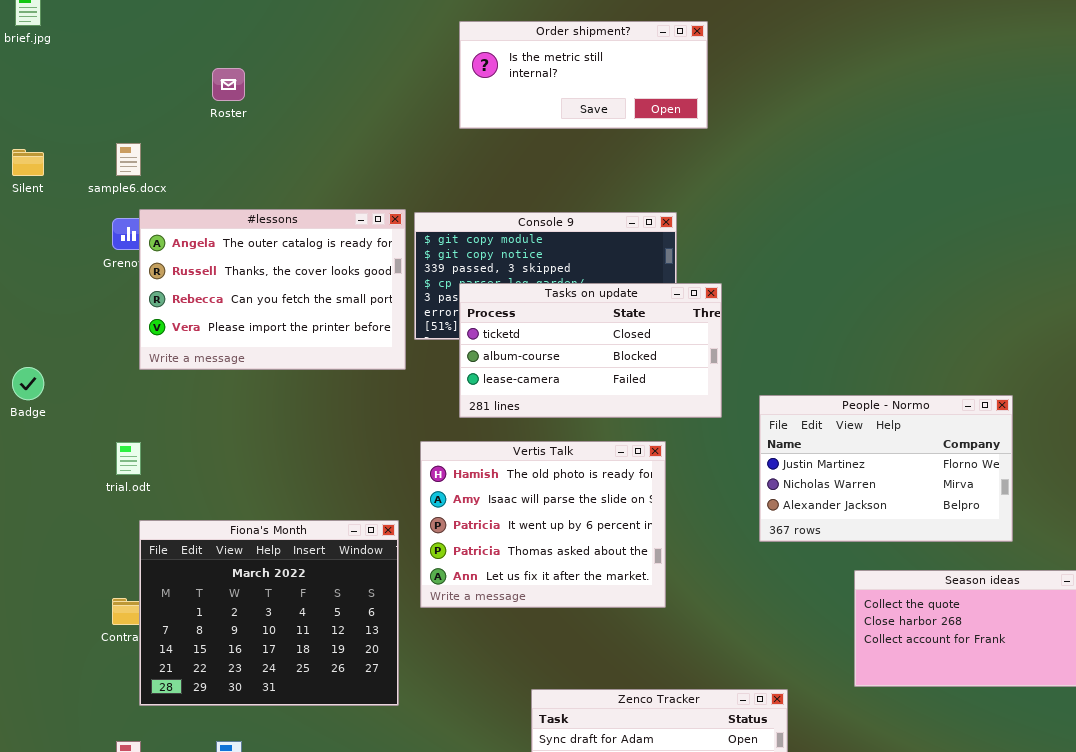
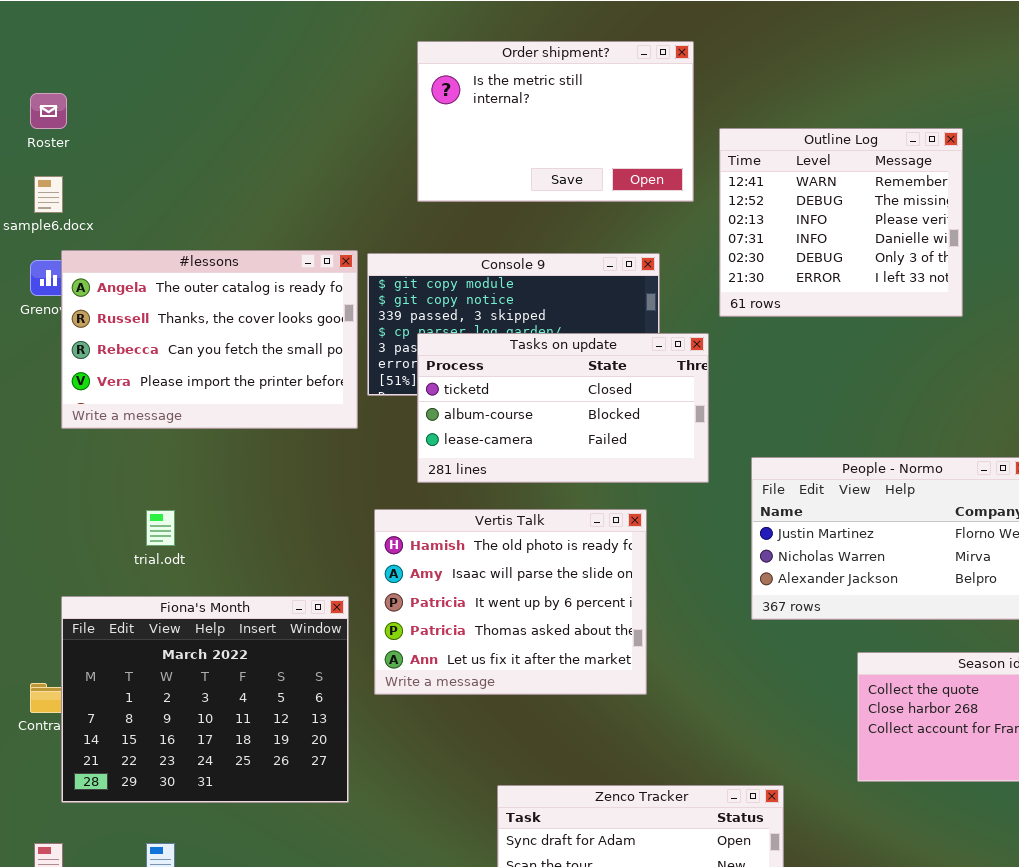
Order shipment?: [459,21,708,129] -> [417,41,694,202], resized
Roster: [212,68,245,101] -> [30,93,67,129], moved
Outline Log: none -> [719,128,963,317], opened
trial.odt: [116,442,141,475] -> [146,510,175,546], moved

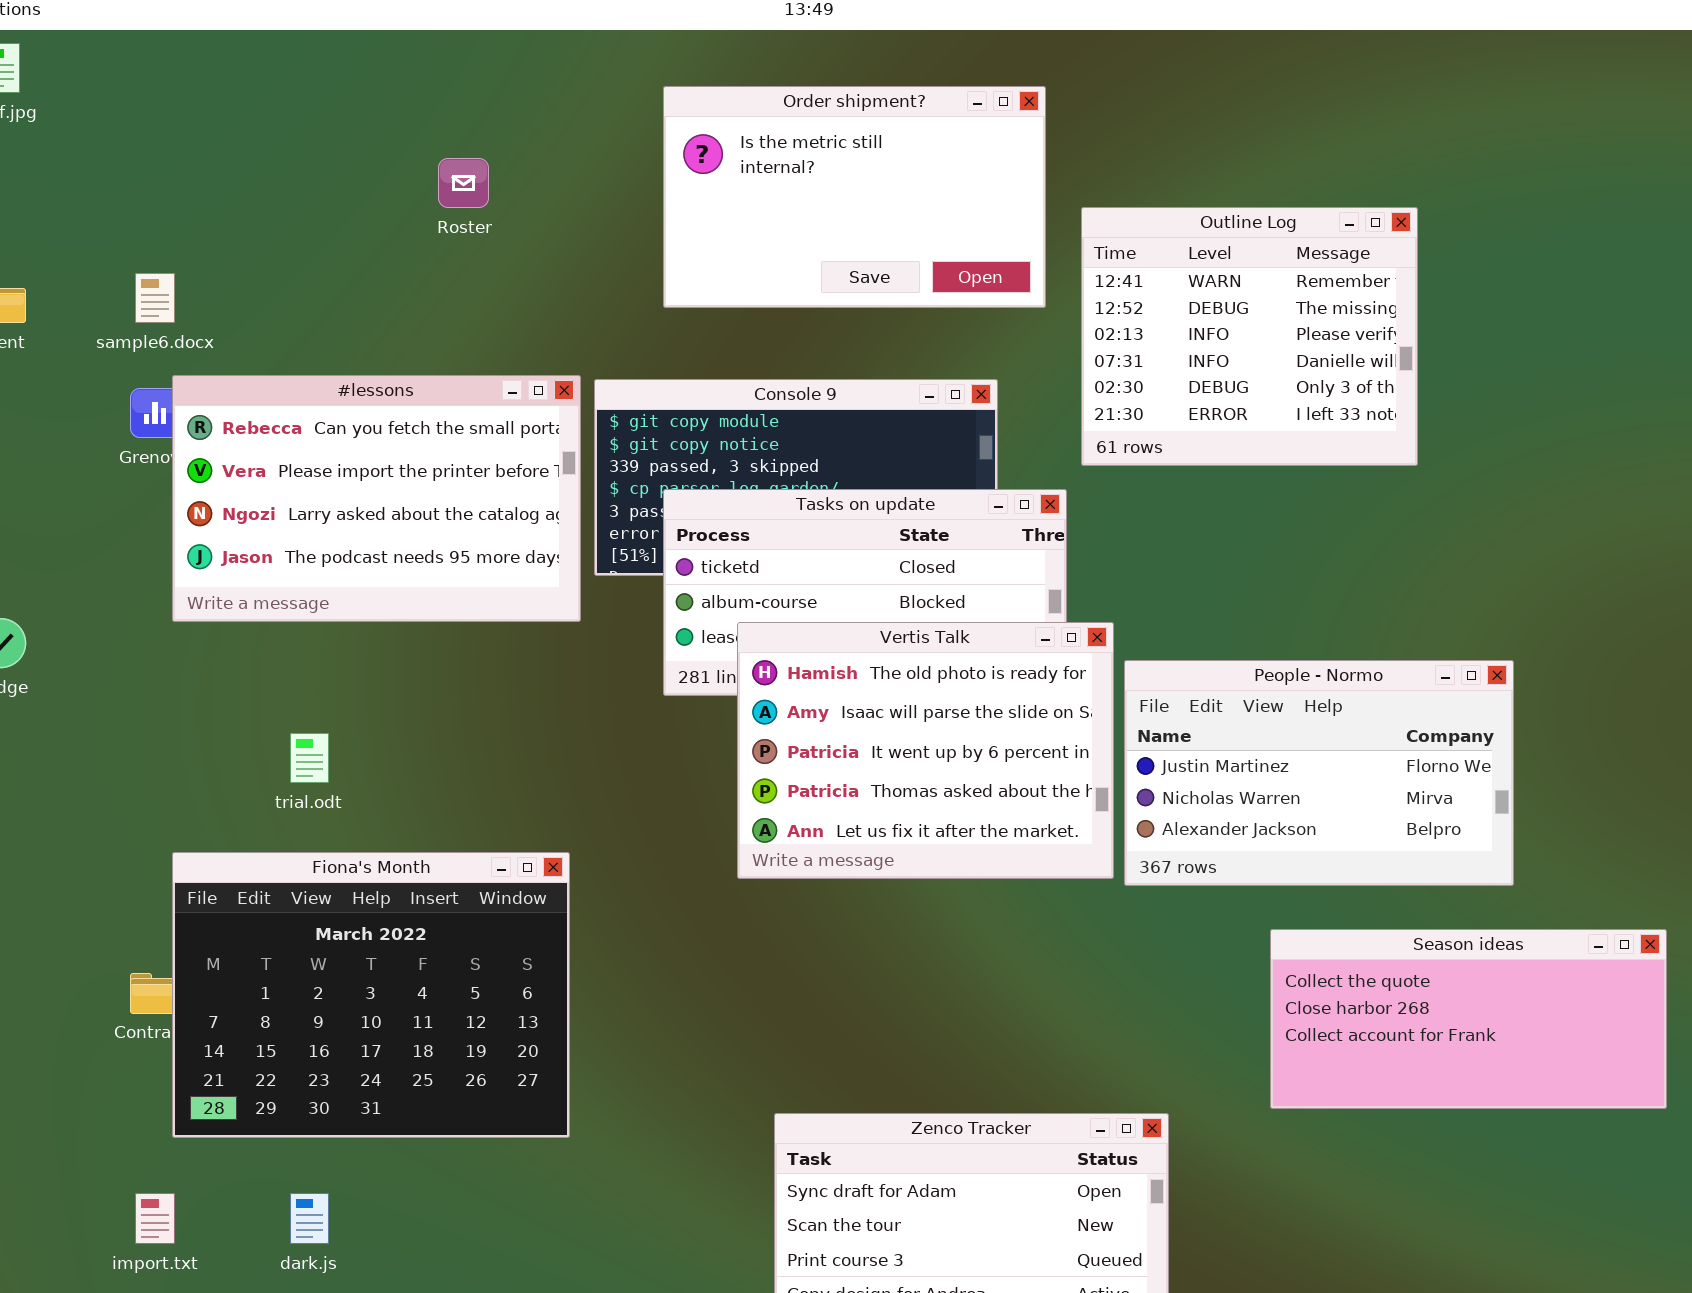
Roster: [30,93,67,129] -> [438,158,489,208], moved
#lessons: [61,250,358,429] -> [172,375,581,622], scrolled down 2 rows
Vertis Talk: [374,509,647,695] -> [737,622,1114,879], moved

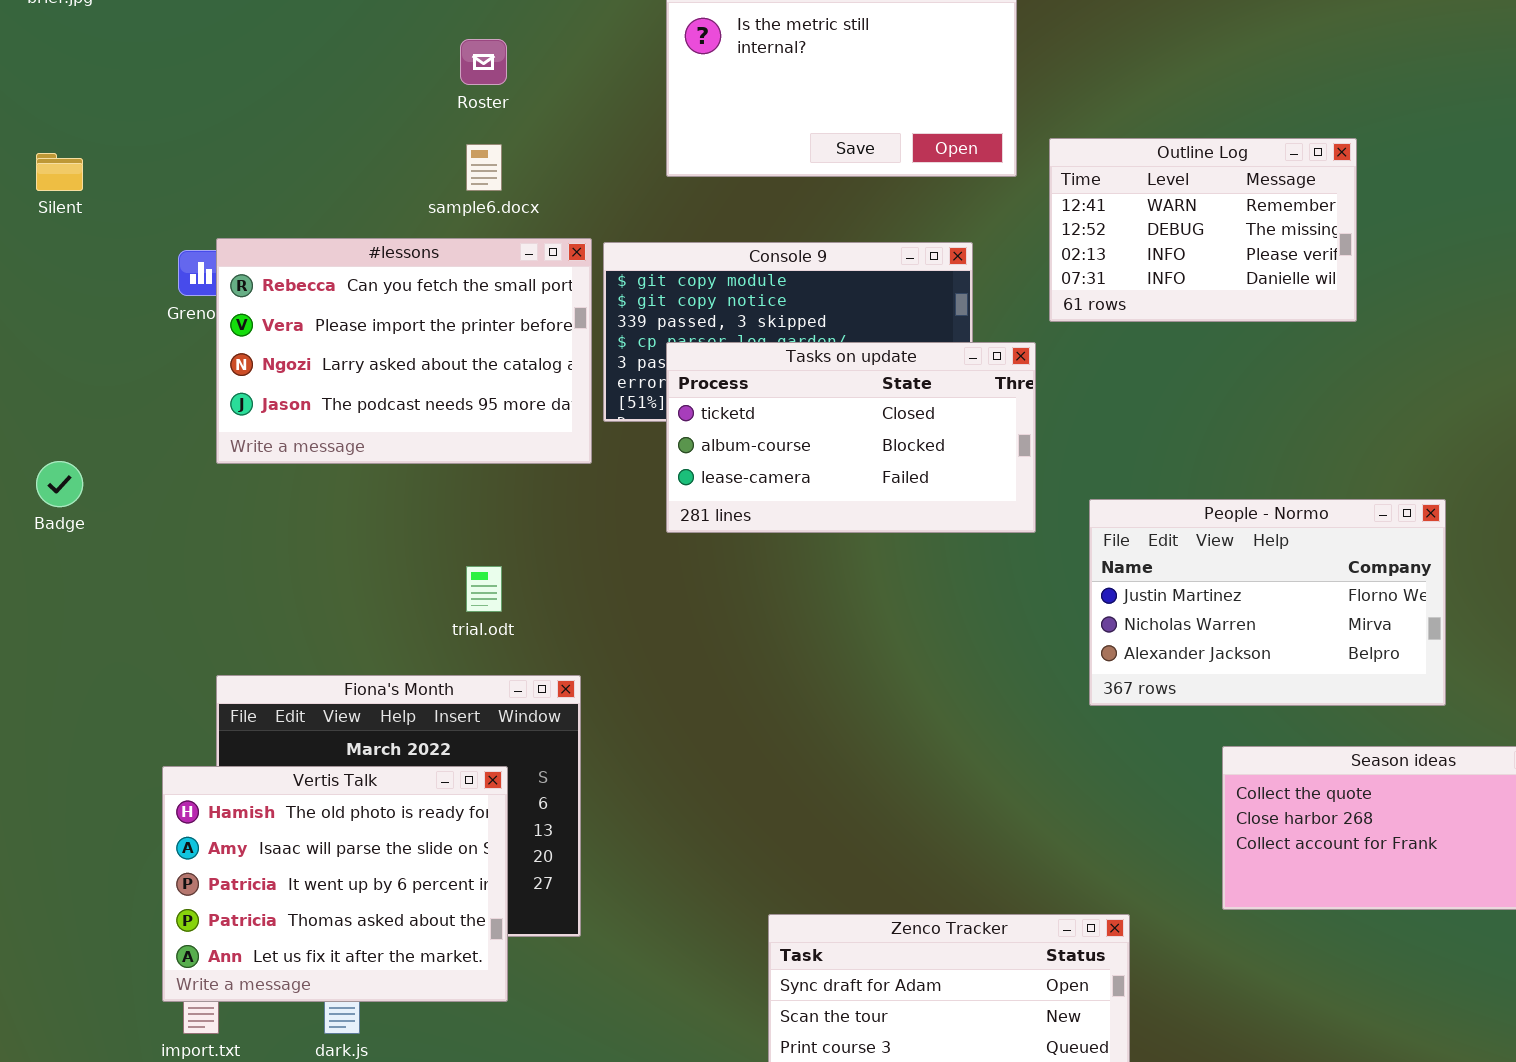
Outline Log: [1081,207,1418,466] -> [1049,138,1357,322], resized
sample6.docx: [135,273,175,323] -> [466,144,502,191], moved
Vertis Talk: [737,622,1114,879] -> [162,766,508,1002], moved
trial.odt: [290,733,329,783] -> [466,566,502,612], moved

